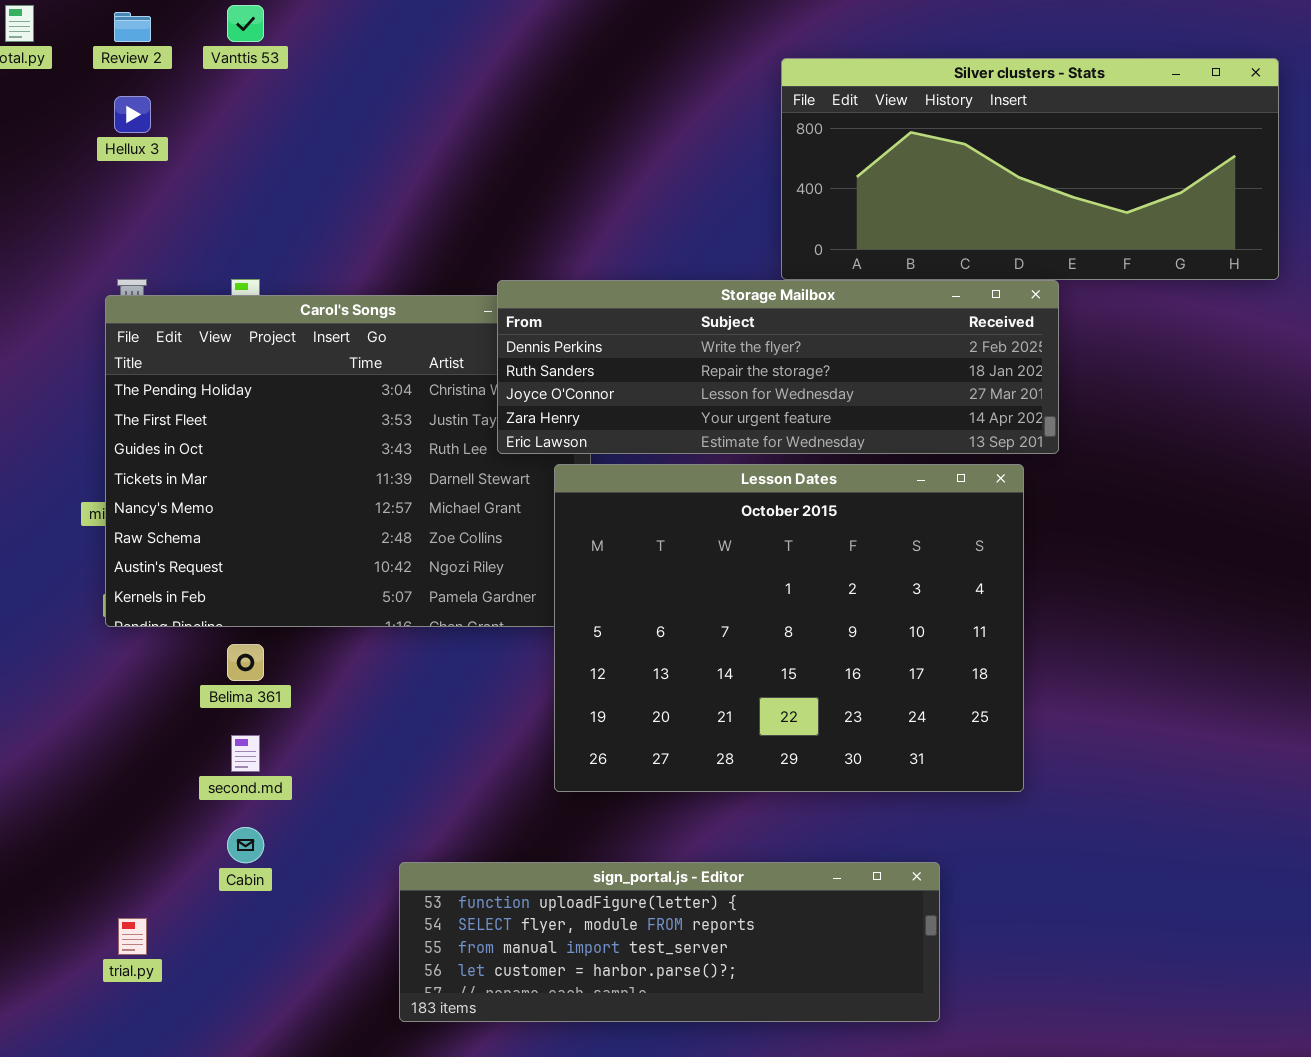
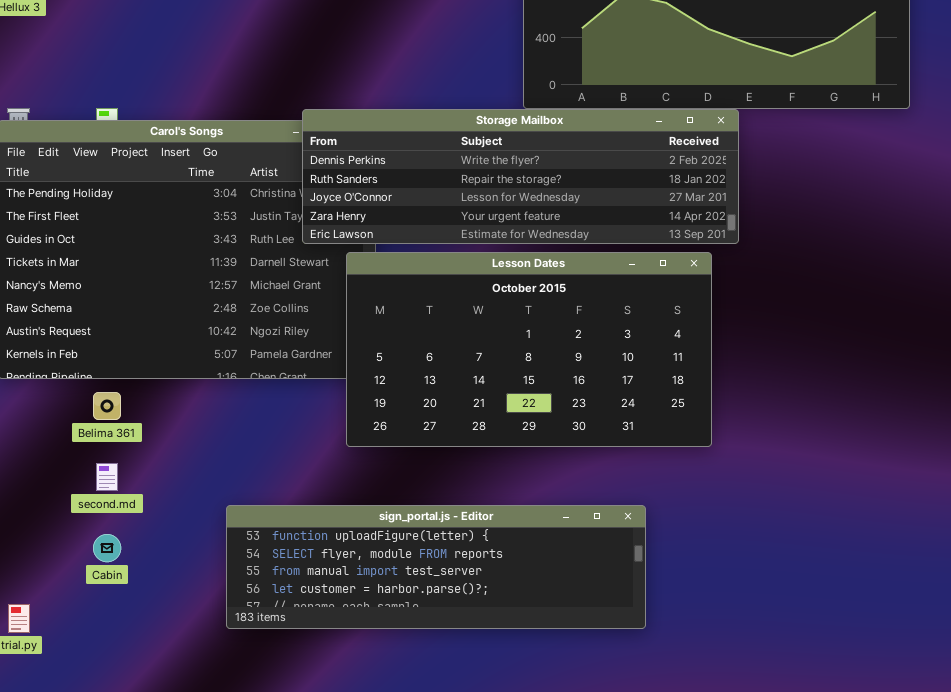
Lesson Dates: [554,464,1024,792] -> [346,252,712,447], resized
sign_portal.js - Editor: [399,862,940,1022] -> [226,505,646,629], moved

